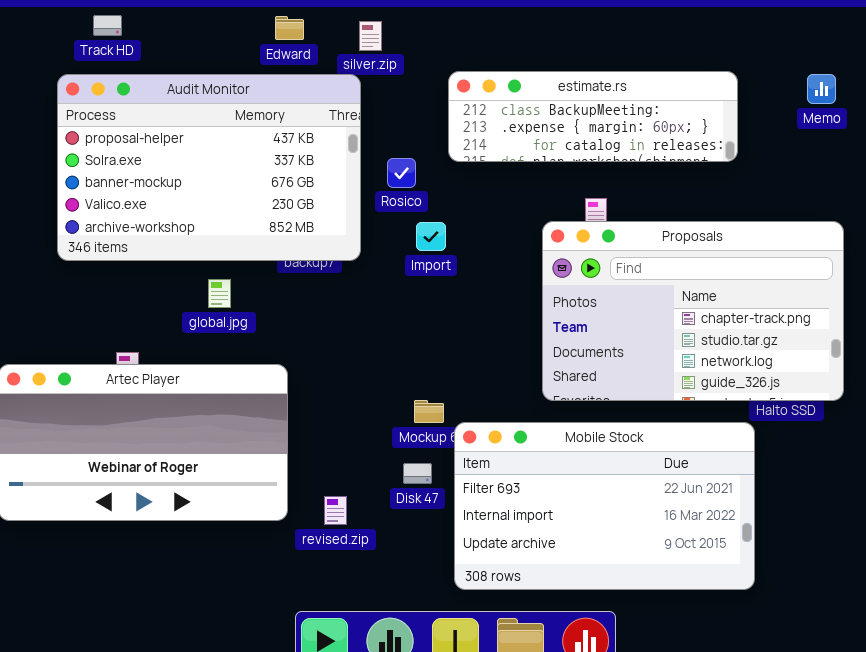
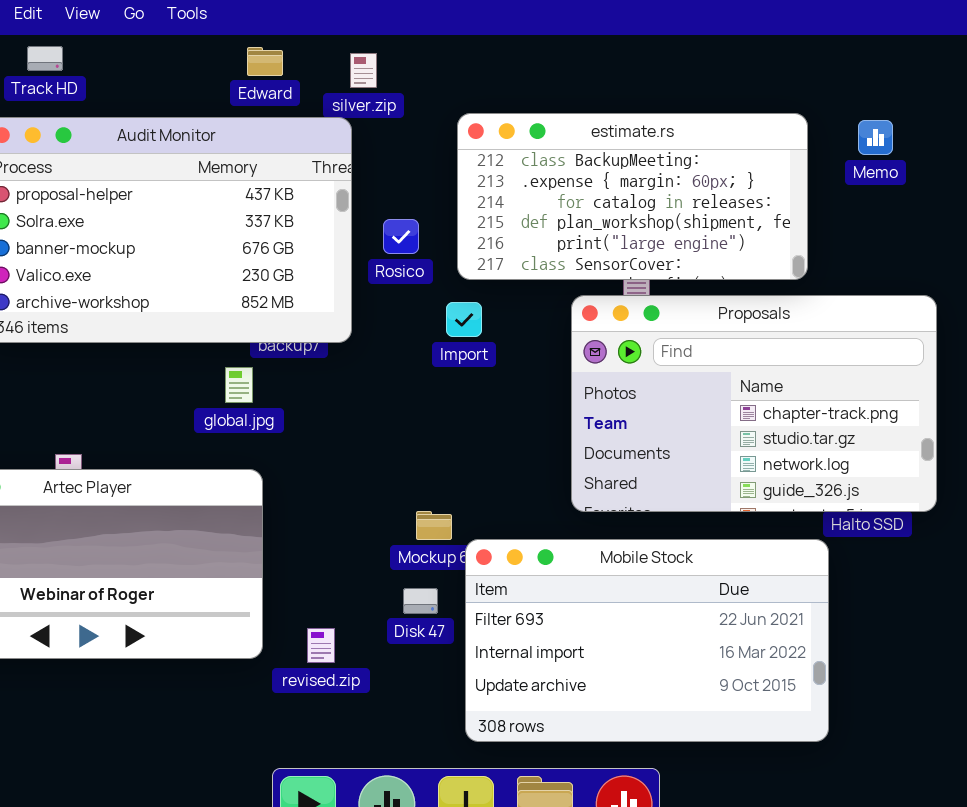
estimate.rs: [448,71,738,162] -> [457,113,808,280], resized
Memo: [807,74,836,104] -> [858,120,893,155], moved
Import: [416,222,446,251] -> [446,302,482,337], moved
global.jpg: [208,279,231,308] -> [225,367,253,403], moved

